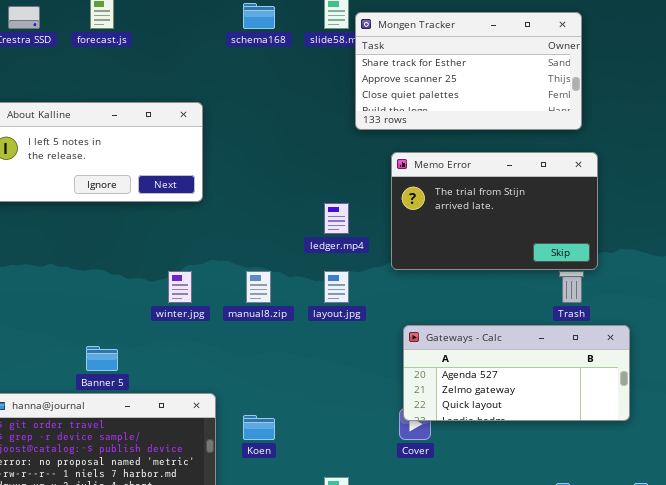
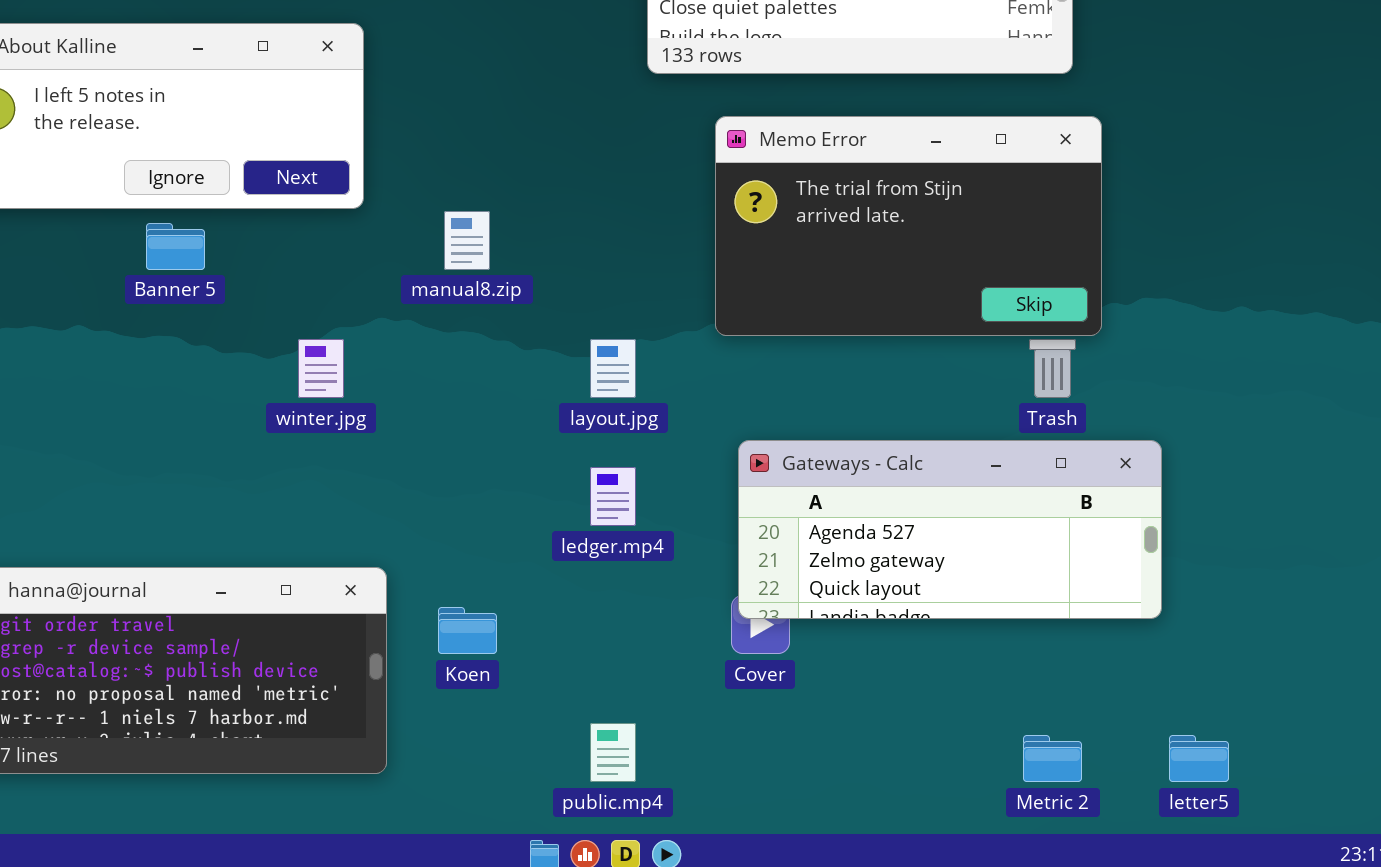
ledger.mp4: [324,203,349,234] -> [590,467,636,526], moved
manual8.zip: [246,271,271,303] -> [444,211,490,270], moved
Banner 5: [86,346,118,371] -> [146,223,205,270], moved

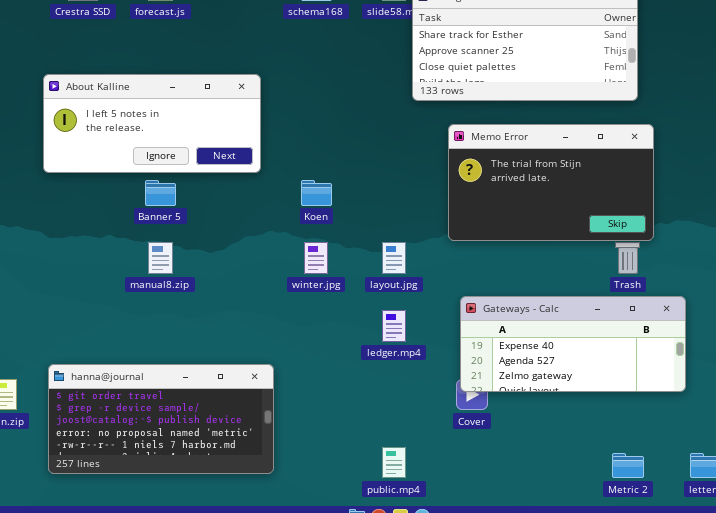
manual8.zip: [444,211,490,270] -> [148,242,173,274], moved
winter.jpg: [298,339,344,398] -> [304,242,328,274], moved
Gateways - Calc: [738,440,1162,619] -> [460,296,686,392], scrolled up 1 row
Koen: [438,607,497,654] -> [301,180,332,206], moved

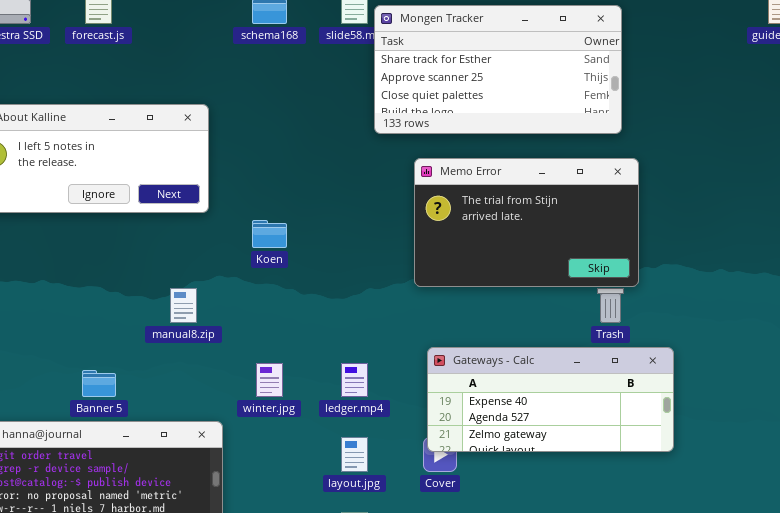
Banner 5: [145,180,176,206] -> [82,370,116,397], moved
manual8.zip: [148,242,173,274] -> [170,288,197,323], moved
winter.jpg: [304,242,328,274] -> [256,363,283,397], moved
layout.jpg: [382,242,406,274] -> [341,437,368,472], moved

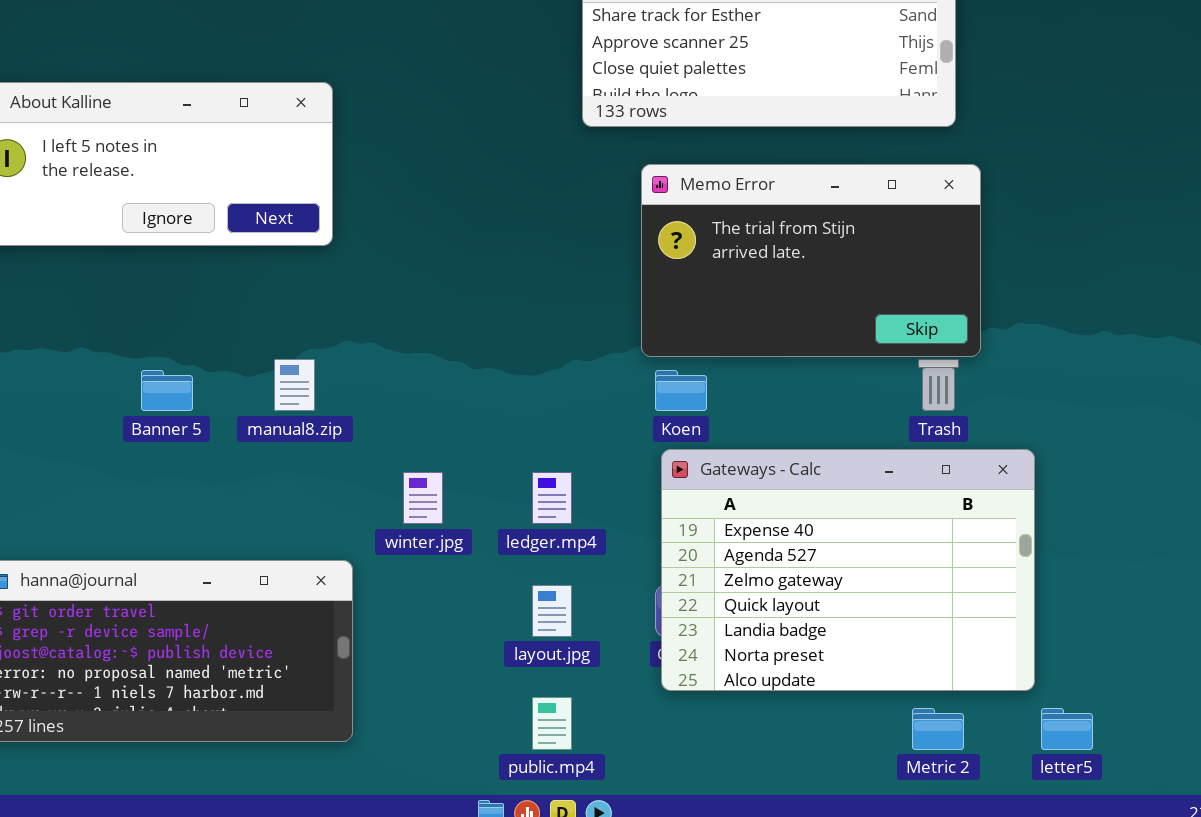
Koen: [252,220,287,248] -> [655,370,707,411], moved
Gateways - Calc: [427,347,674,452] -> [661,449,1035,691], resized
Banner 5: [82,370,116,397] -> [141,370,193,411], moved

